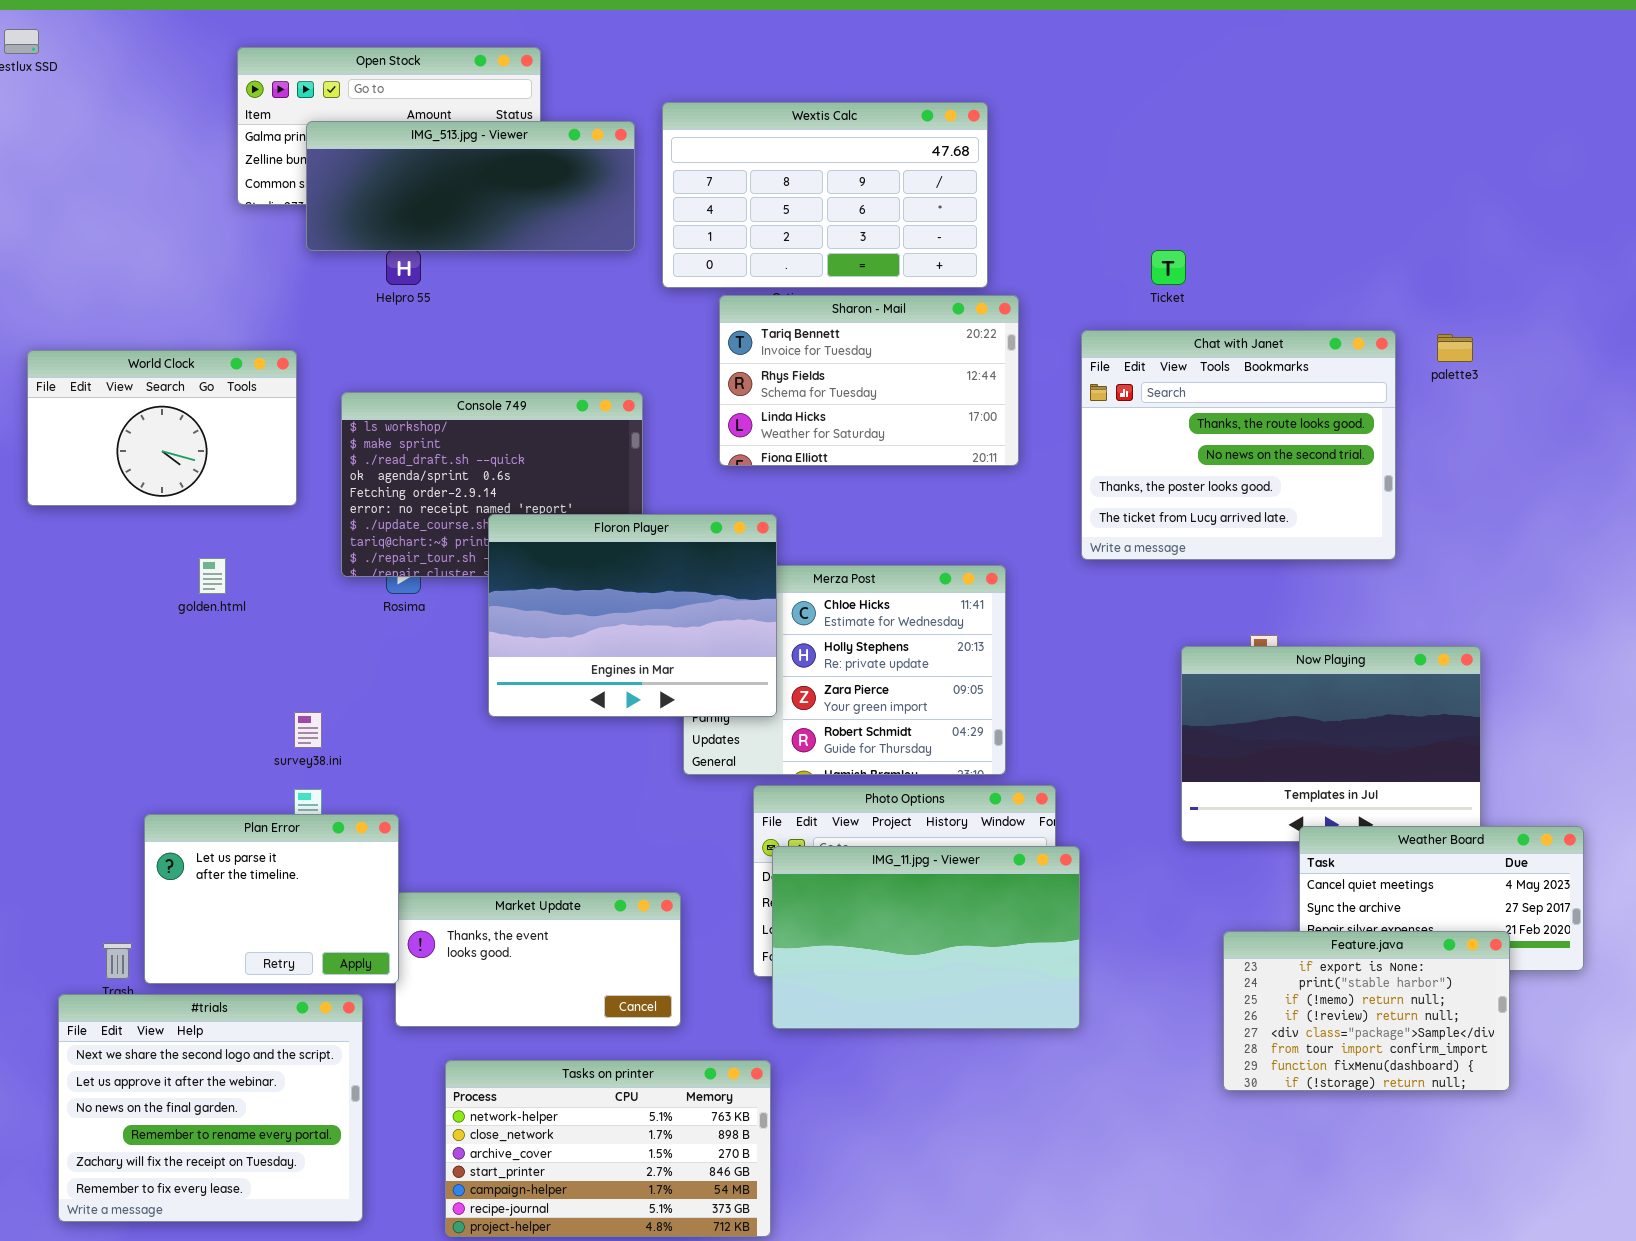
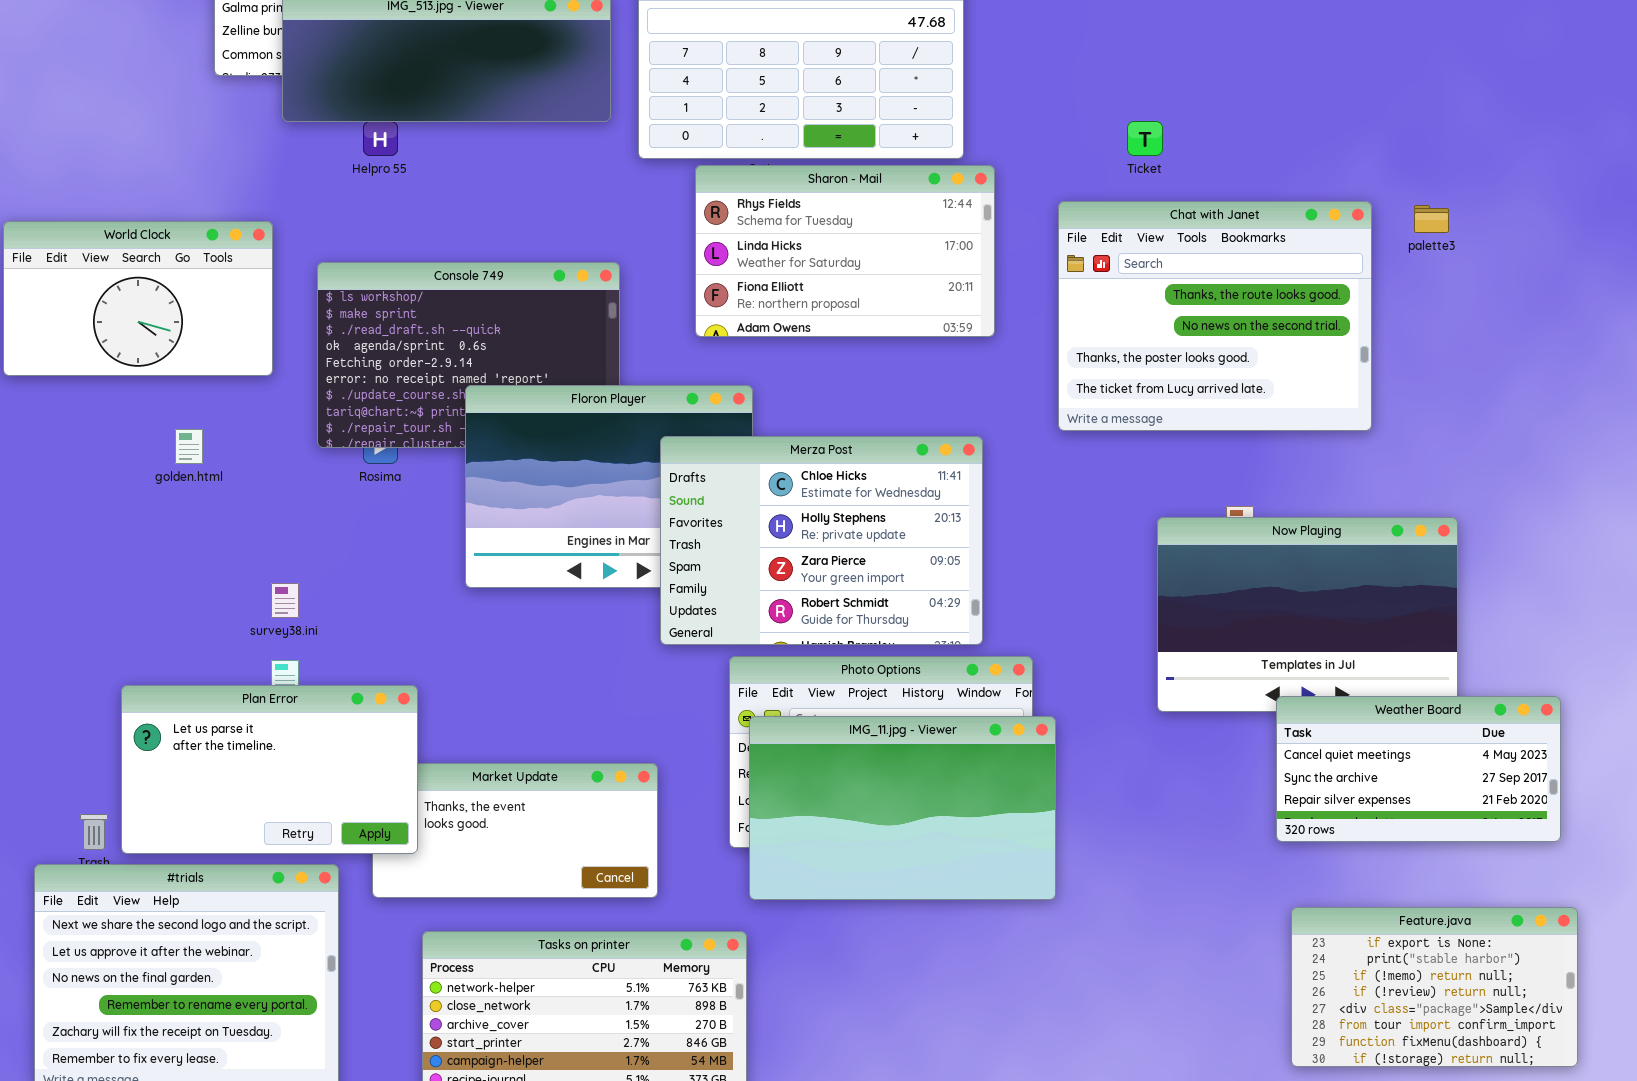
Sharon - Mail: [719,295,1019,466] -> [695,165,995,337], scrolled down 1 row
Merza Post: [683,565,1006,775] -> [660,436,983,645], raised
Plan Error: [144,814,399,984] -> [121,685,418,854], resized
Feature.java: [1223,931,1510,1091] -> [1291,907,1578,1067], moved

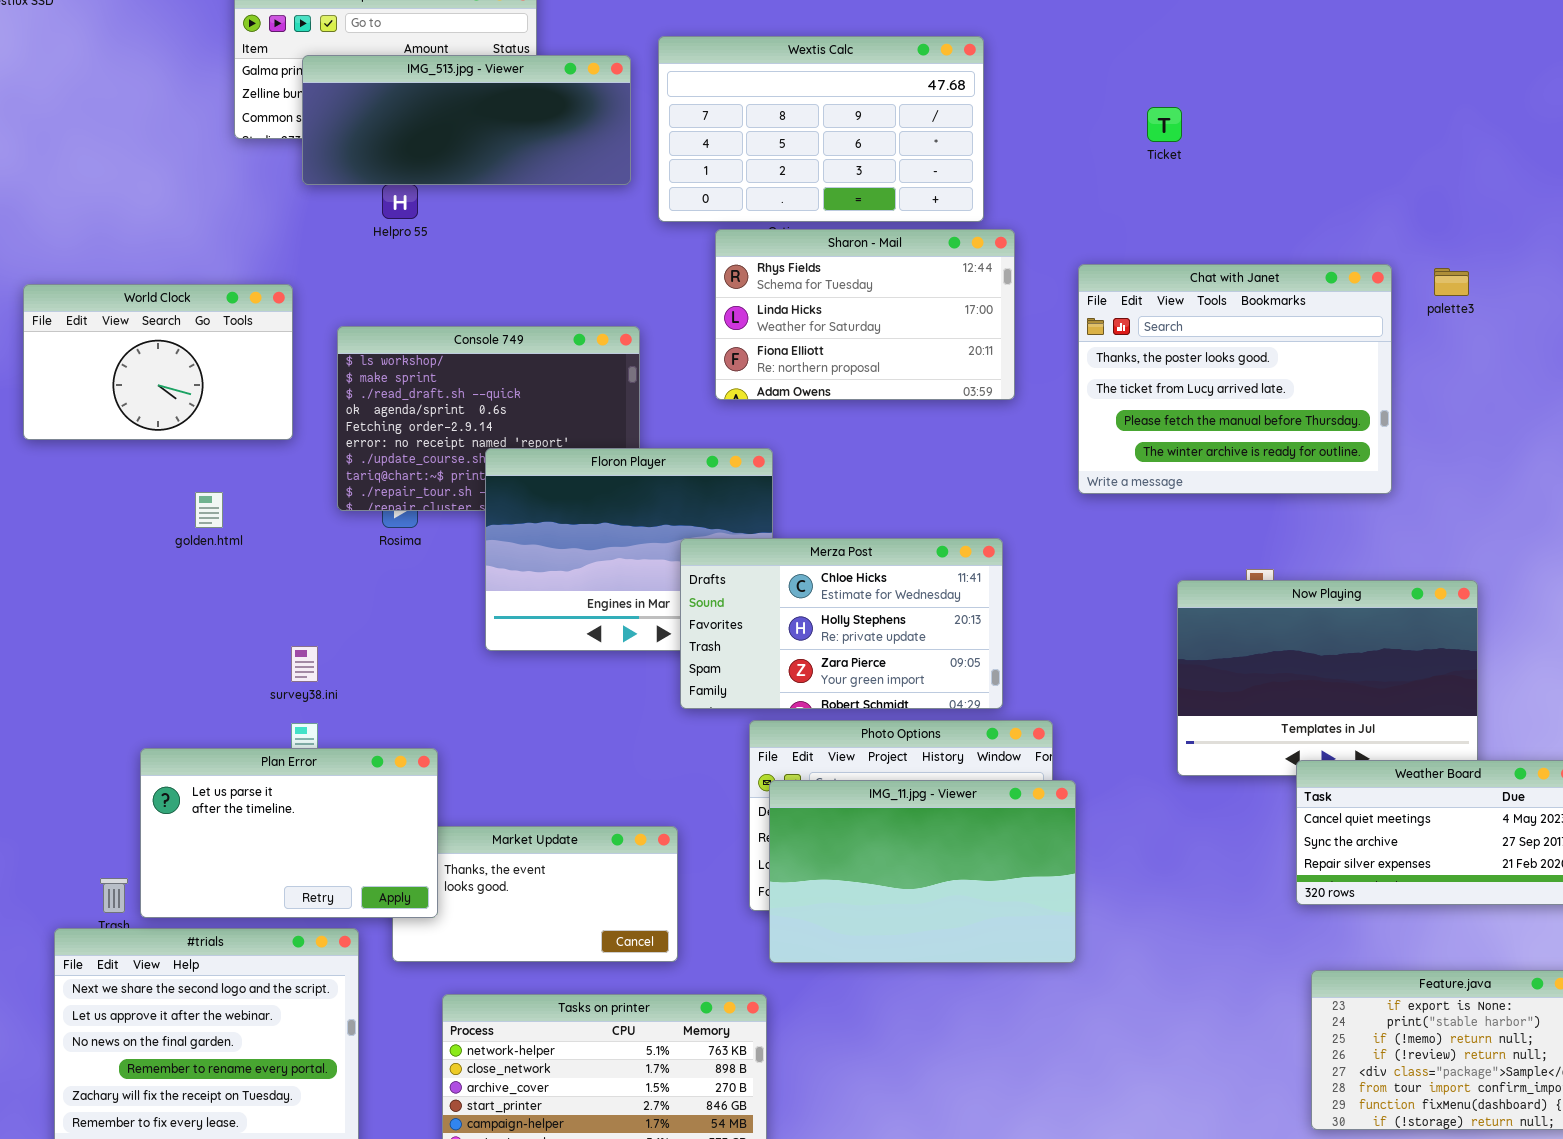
Ticket: [1127,121,1163,156] -> [1147,107,1182,142], moved
Chat with Janet: [1058,201,1372,431] -> [1078,264,1392,494], scrolled down 2 rows
Merza Post: [660,436,983,645] -> [680,538,1003,709], resized

